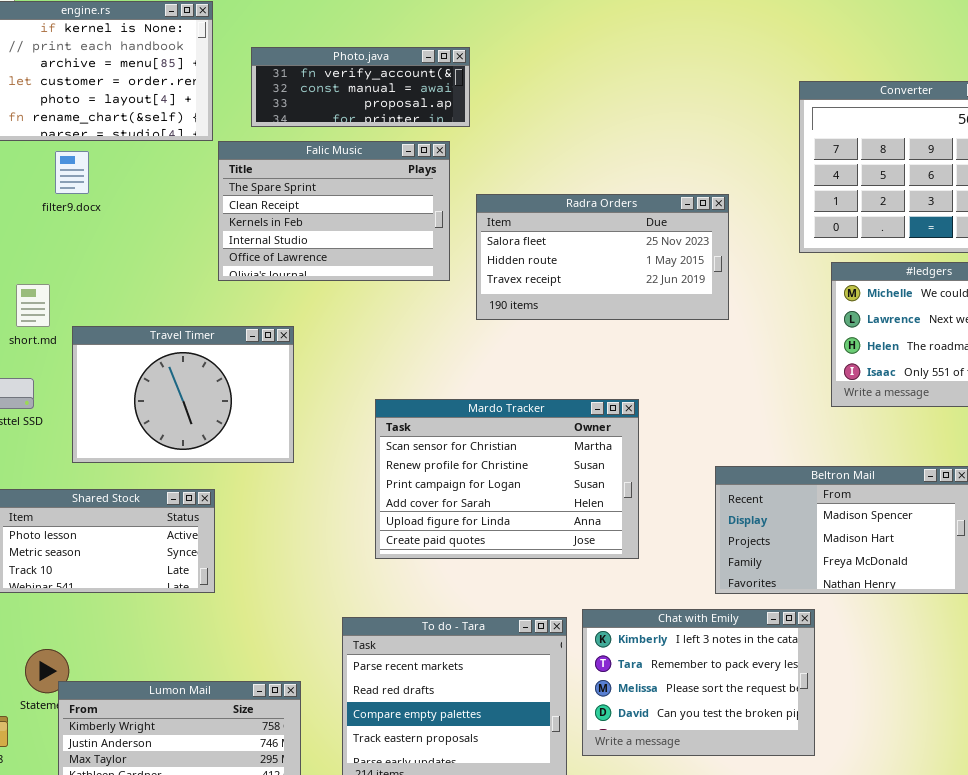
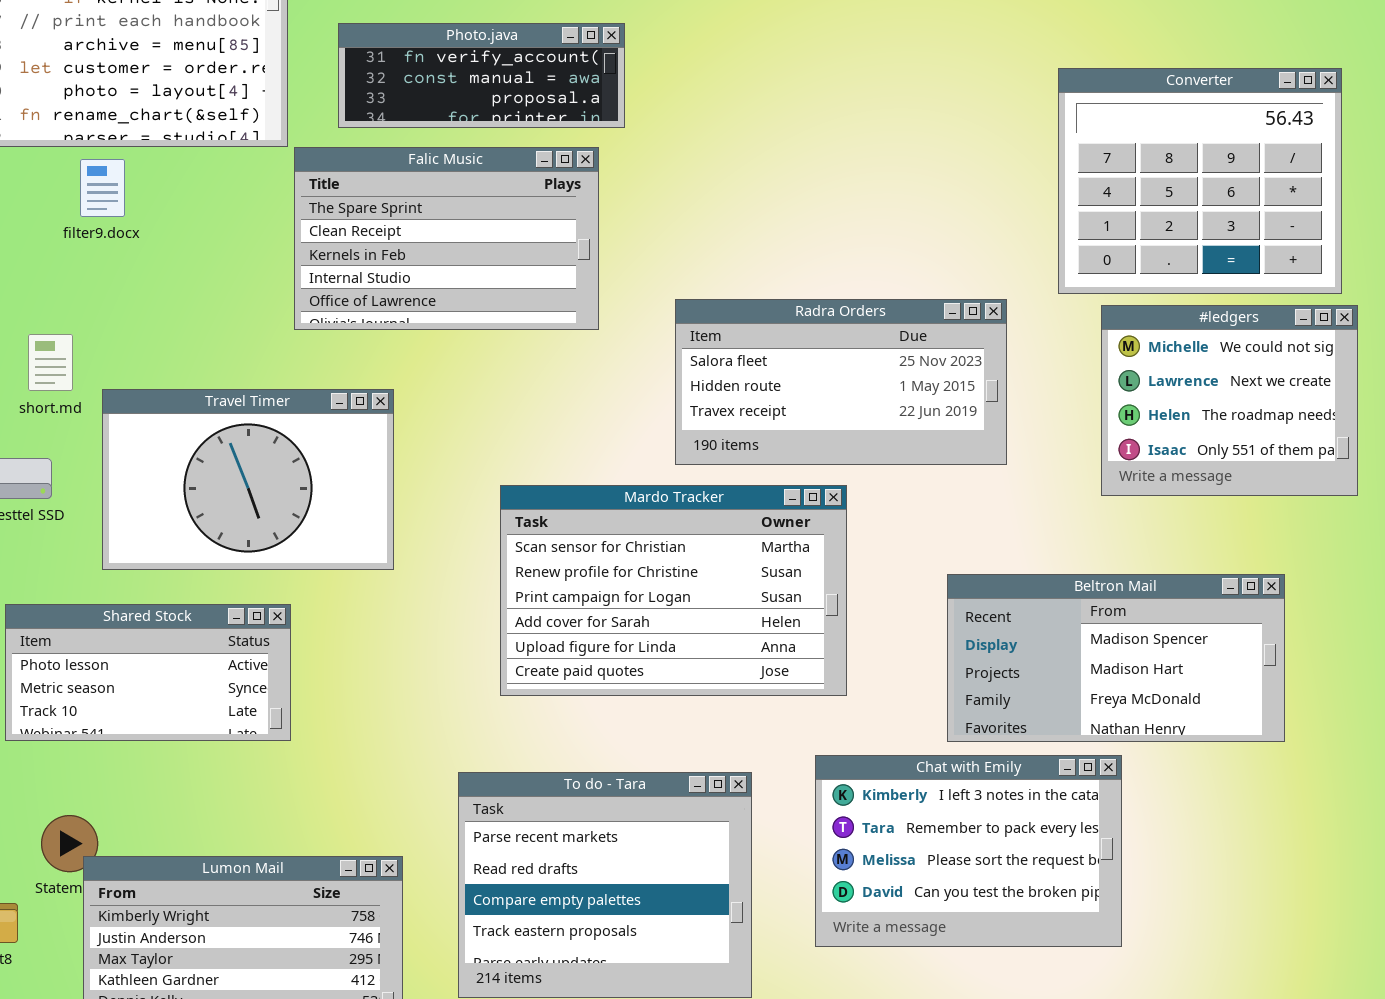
Radra Orders: [476,194,729,320] -> [675,299,1007,465], moved
Chat with Emily: [582,609,815,756] -> [815,755,1122,947], moved

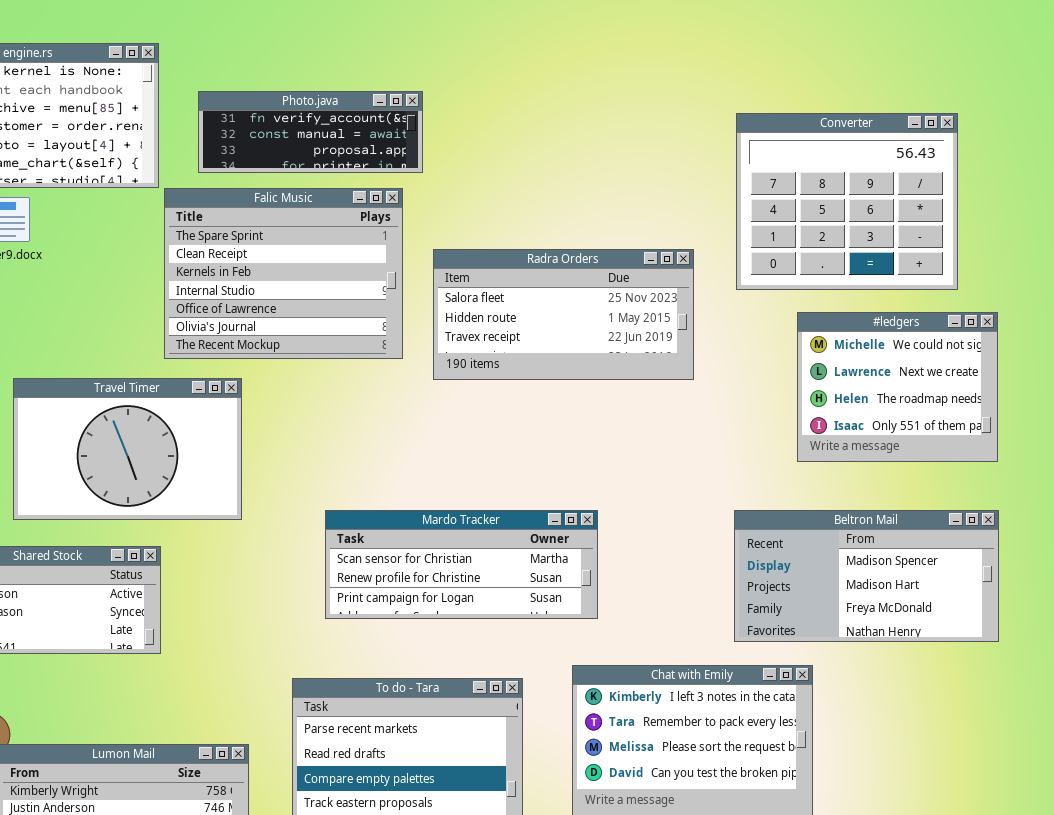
Converter: [1058,68,1342,294] -> [736,113,958,290], moved
Falic Music: [294,147,599,330] -> [164,188,403,359], resized
Radra Orders: [675,299,1007,465] -> [433,249,694,380], moved
Mardo Tracker: [500,485,847,696] -> [325,510,598,619], resized
Beltron Mail: [947,574,1285,742] -> [734,510,999,642], moved

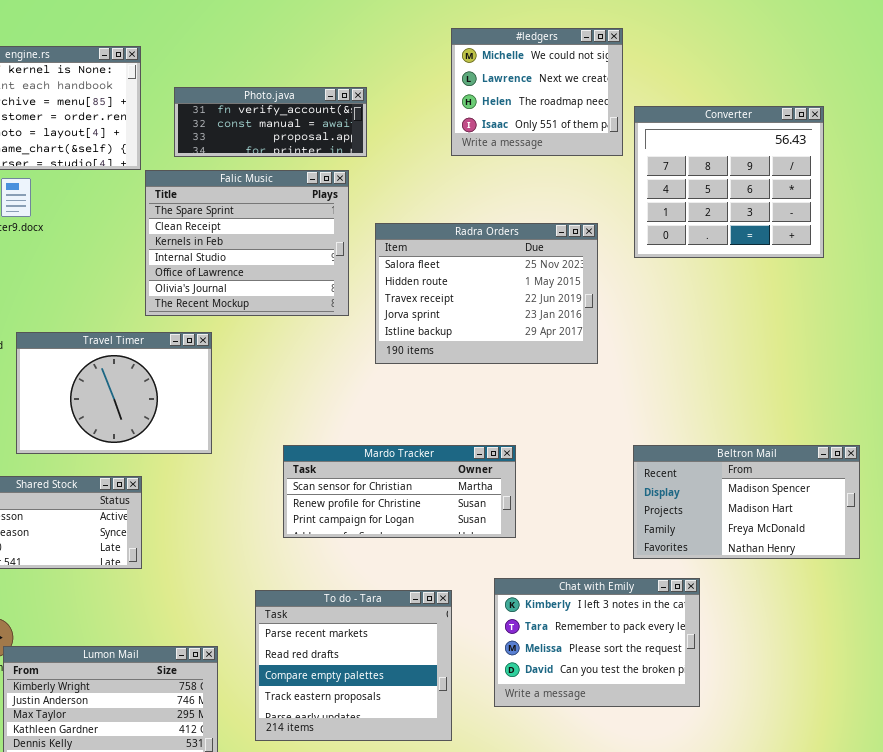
Radra Orders: [433,249,694,380] -> [375,223,598,364], resized
#ledgers: [797,312,998,462] -> [451,28,623,156], moved

